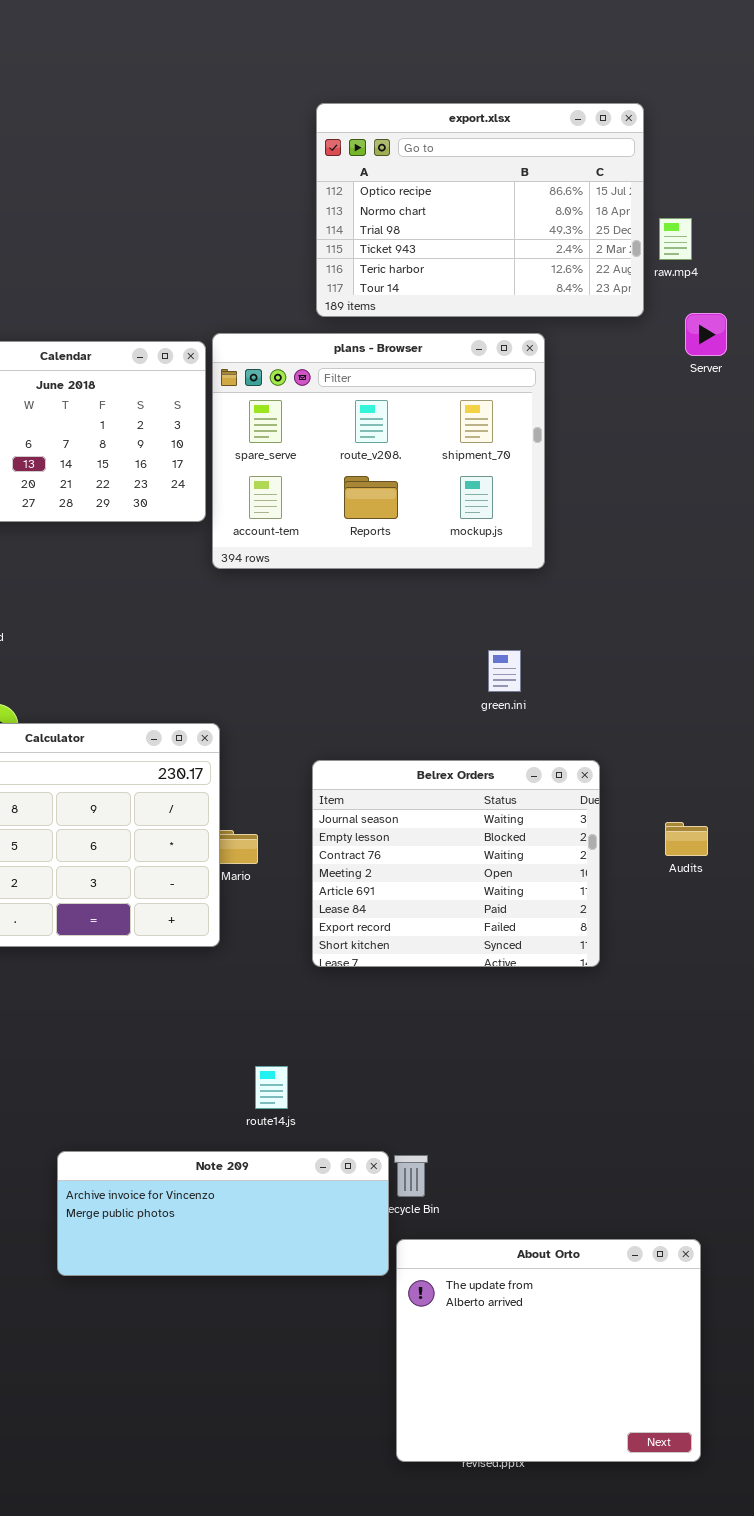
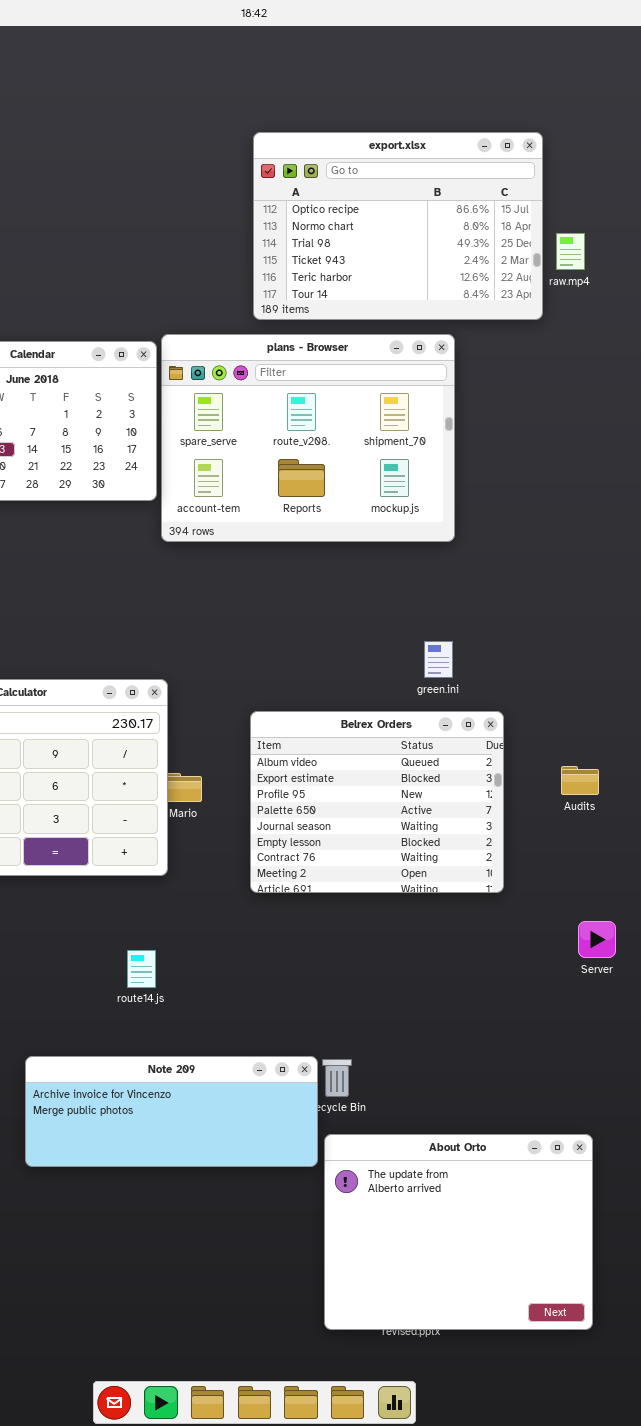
Server: [685,313,727,356] -> [578,921,616,958], moved
green.ini: [488,650,521,692] -> [424,641,453,678], moved
Belrex Orders: [312,760,600,967] -> [250,711,504,893], scrolled up 4 rows
route14.js: [255,1066,288,1109] -> [127,950,156,988], moved

